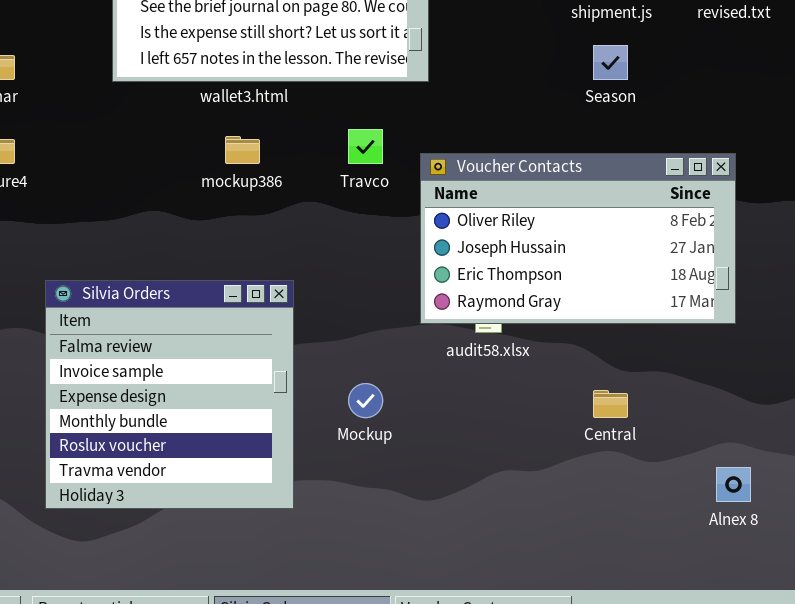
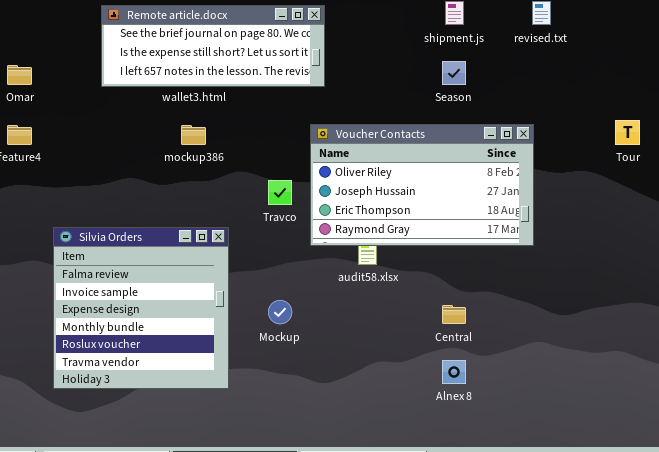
Travco: [348,129,383,164] -> [268,180,292,205], moved
Voucher Contacts: [420,153,736,324] -> [310,124,534,246], moved
Alnex 8: [716,467,751,502] -> [442,360,466,384], moved

